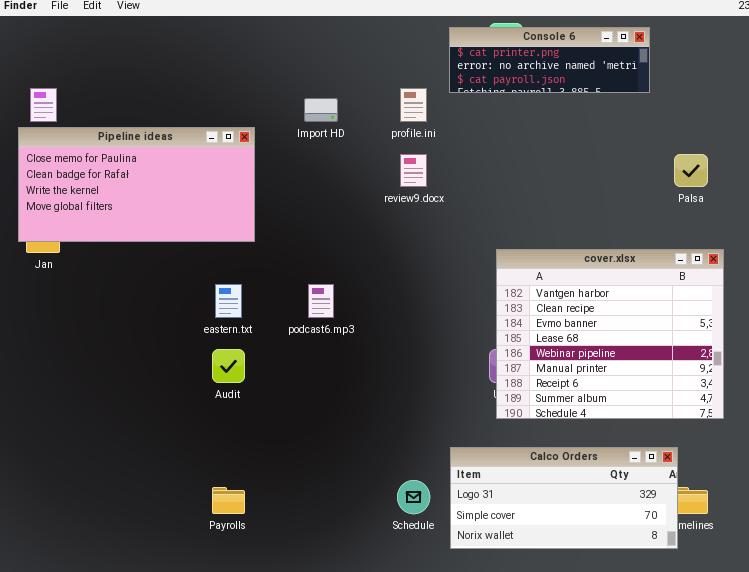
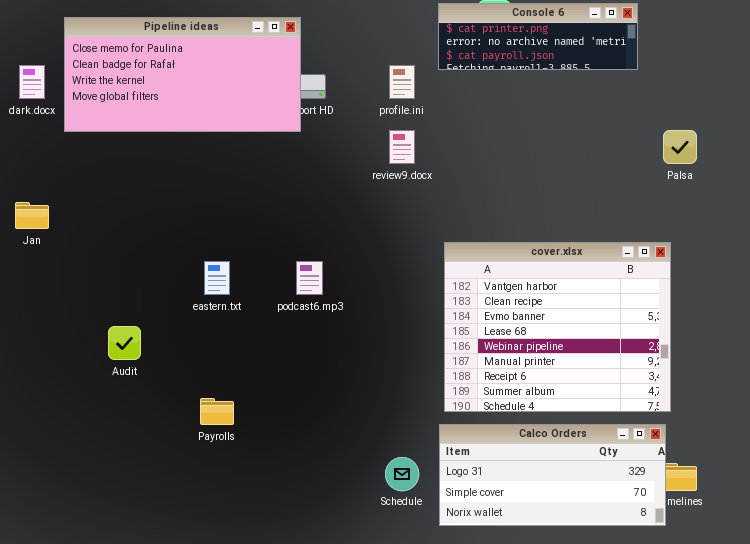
Pipeline ideas: [18,127,255,242] -> [64,17,301,132], moved
cover.xlsx: [496,249,724,419] -> [444,242,671,412], moved
Audit: [212,349,245,383] -> [108,326,141,360], moved
Payrolls: [212,487,245,514] -> [200,398,234,425], moved

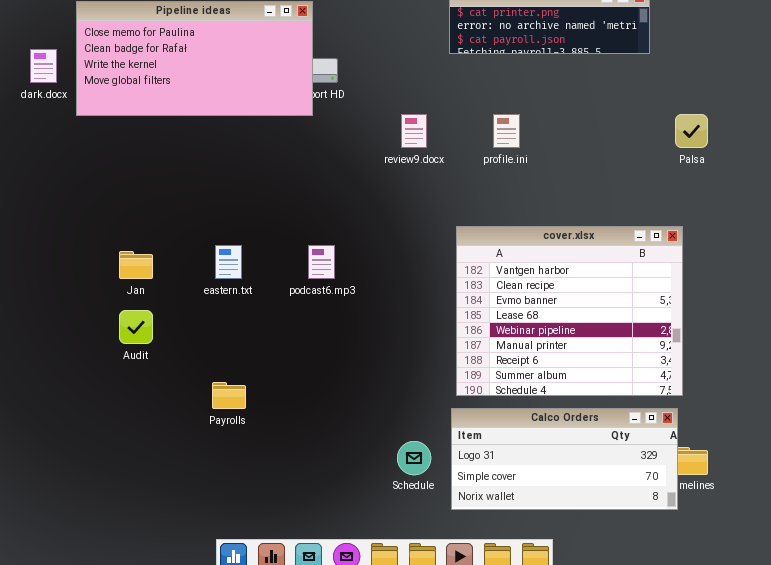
profile.ini: [389,65,415,99] -> [493,114,520,148], moved
Jan: [15,202,49,229] -> [119,251,153,279], moved

